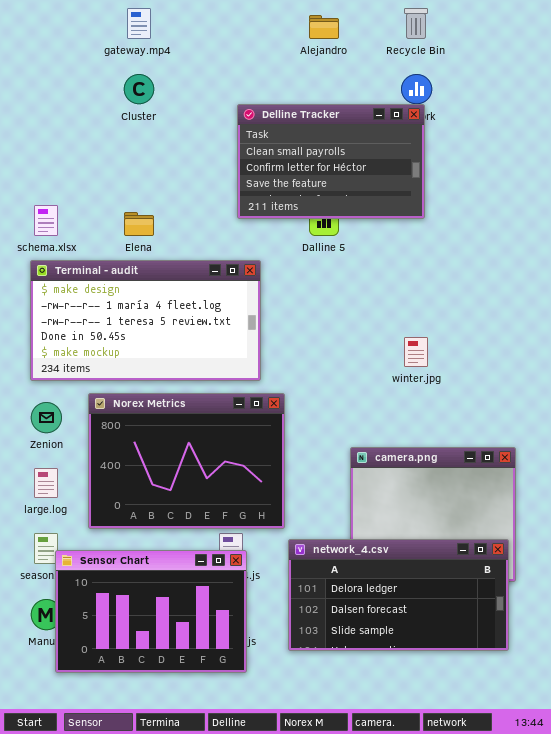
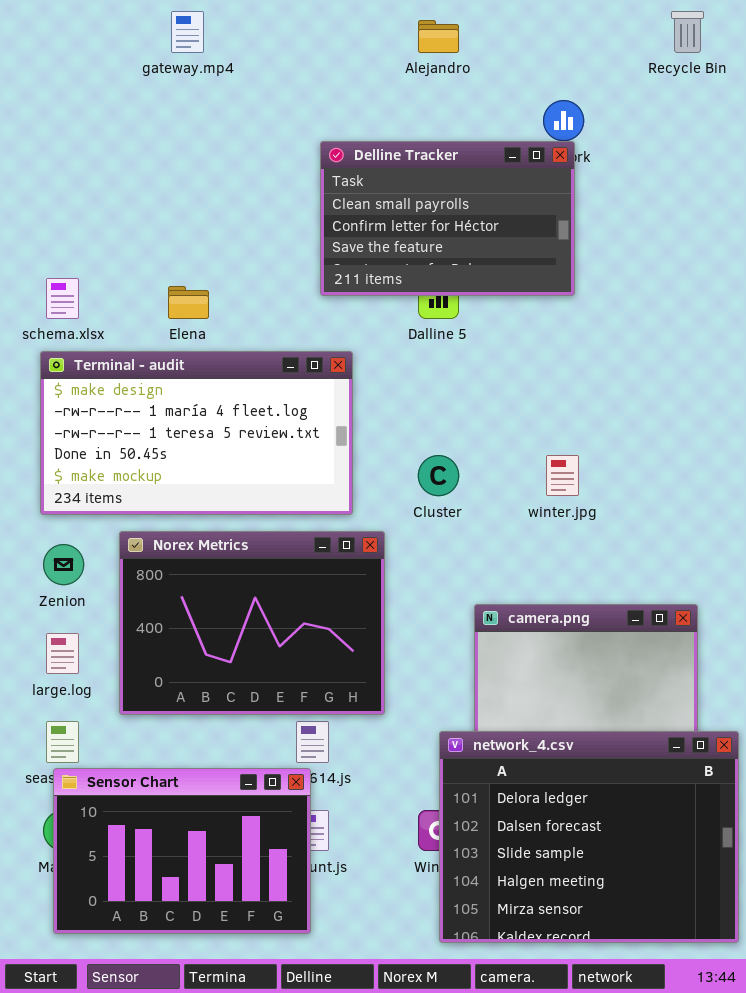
Recycle Bin: [404,8,428,39] -> [671,11,704,53], moved
Cluster: [124,74,154,104] -> [418,455,459,496], moved
network_4.csv: [288,539,509,651] -> [439,731,739,943], moved, resized
Sensor Chart: [55,550,247,673] -> [53,768,311,934], moved

